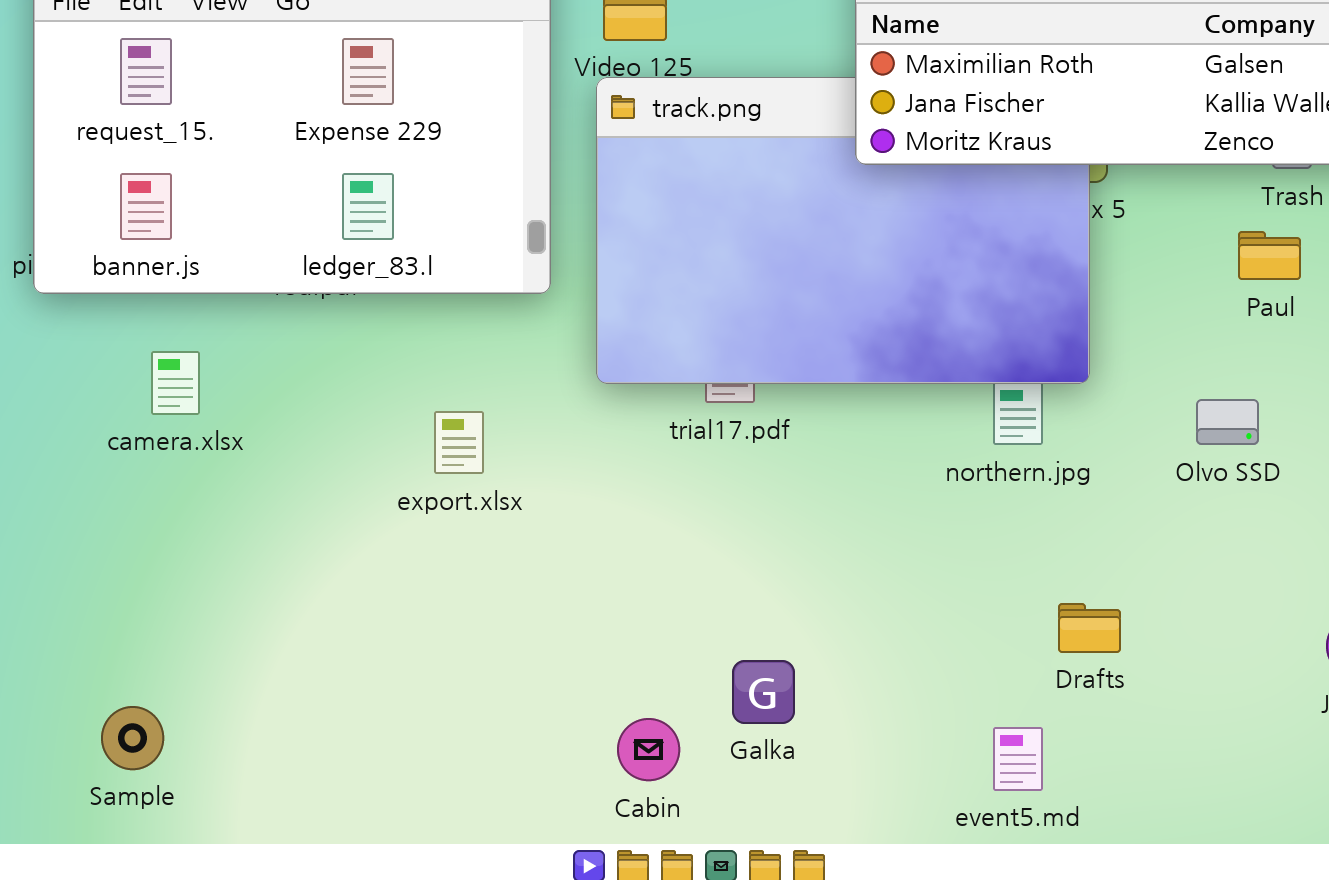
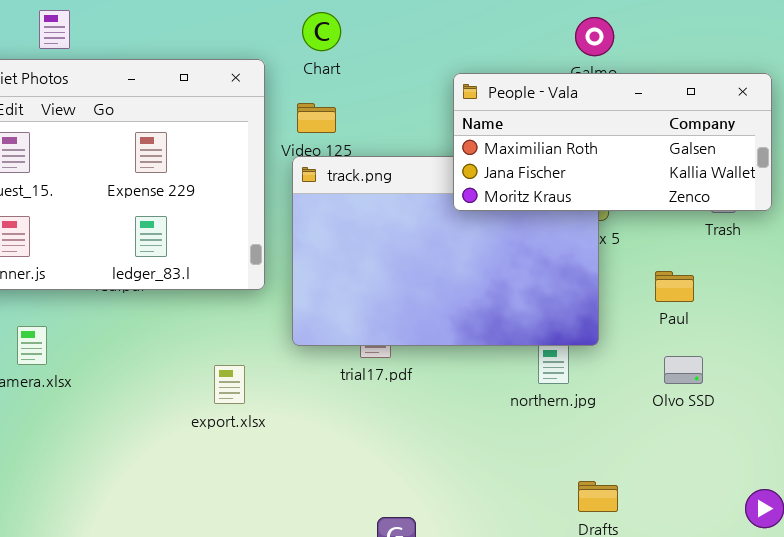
Paul: [1238,231,1301,280] -> [655,271,694,302], moved
export.xlsx: [434,411,484,474] -> [214,365,245,404], moved

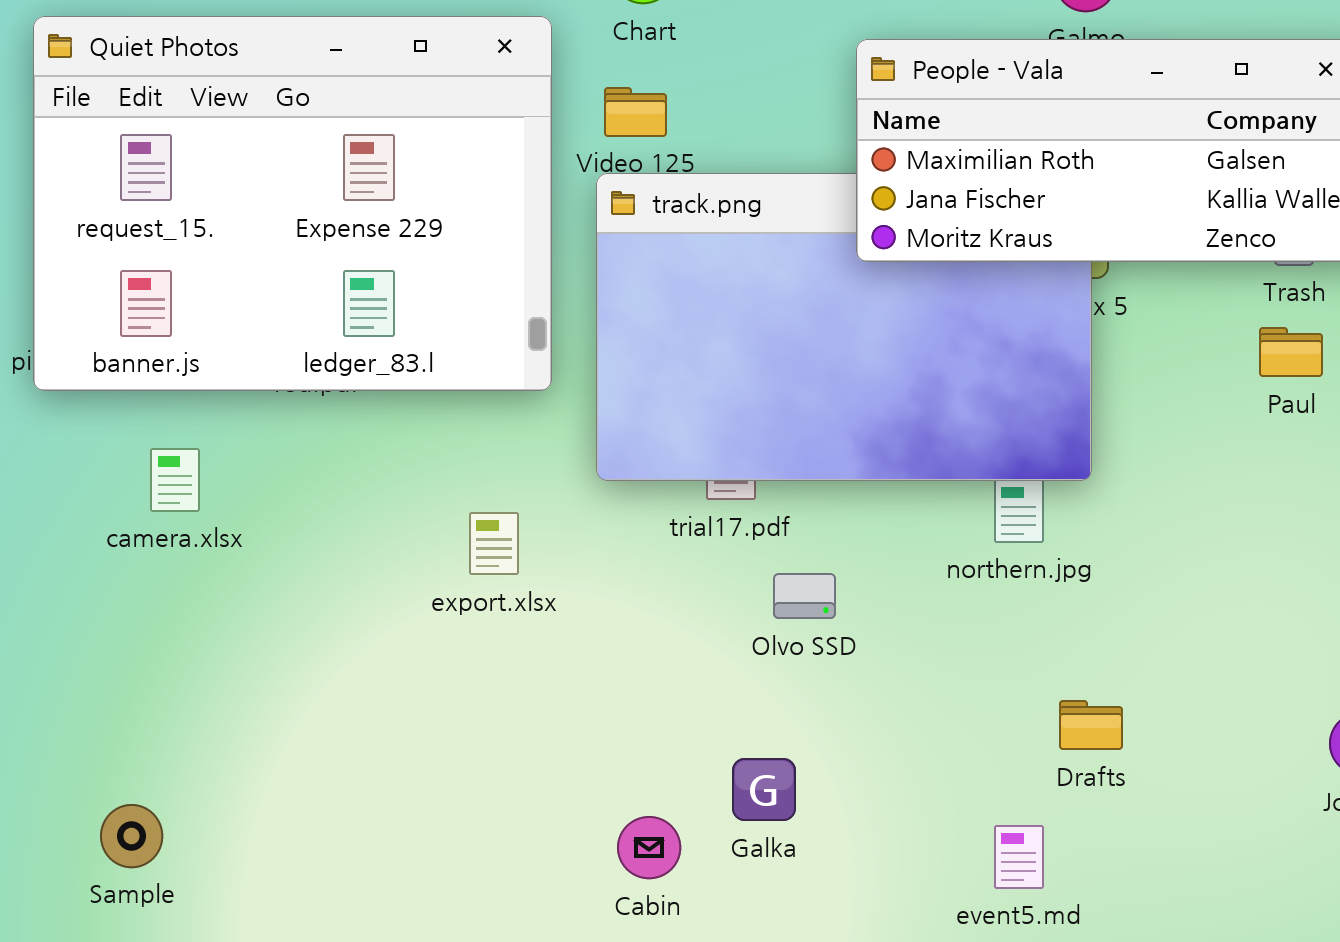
Paul: [655,271,694,302] -> [1259,327,1323,377], moved
Olvo SSD: [664,356,703,384] -> [773,573,836,619], moved

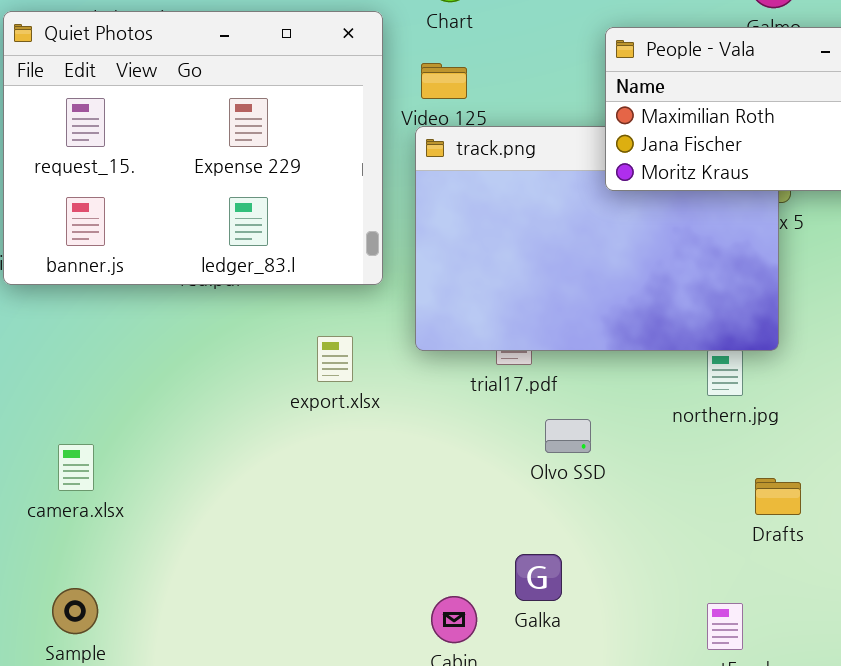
camera.xlsx: [150,448,200,512] -> [58,444,94,491], moved
export.xlsx: [469,512,519,575] -> [317,336,353,382], moved
Drafts: [1059,700,1123,750] -> [755,478,801,515], moved

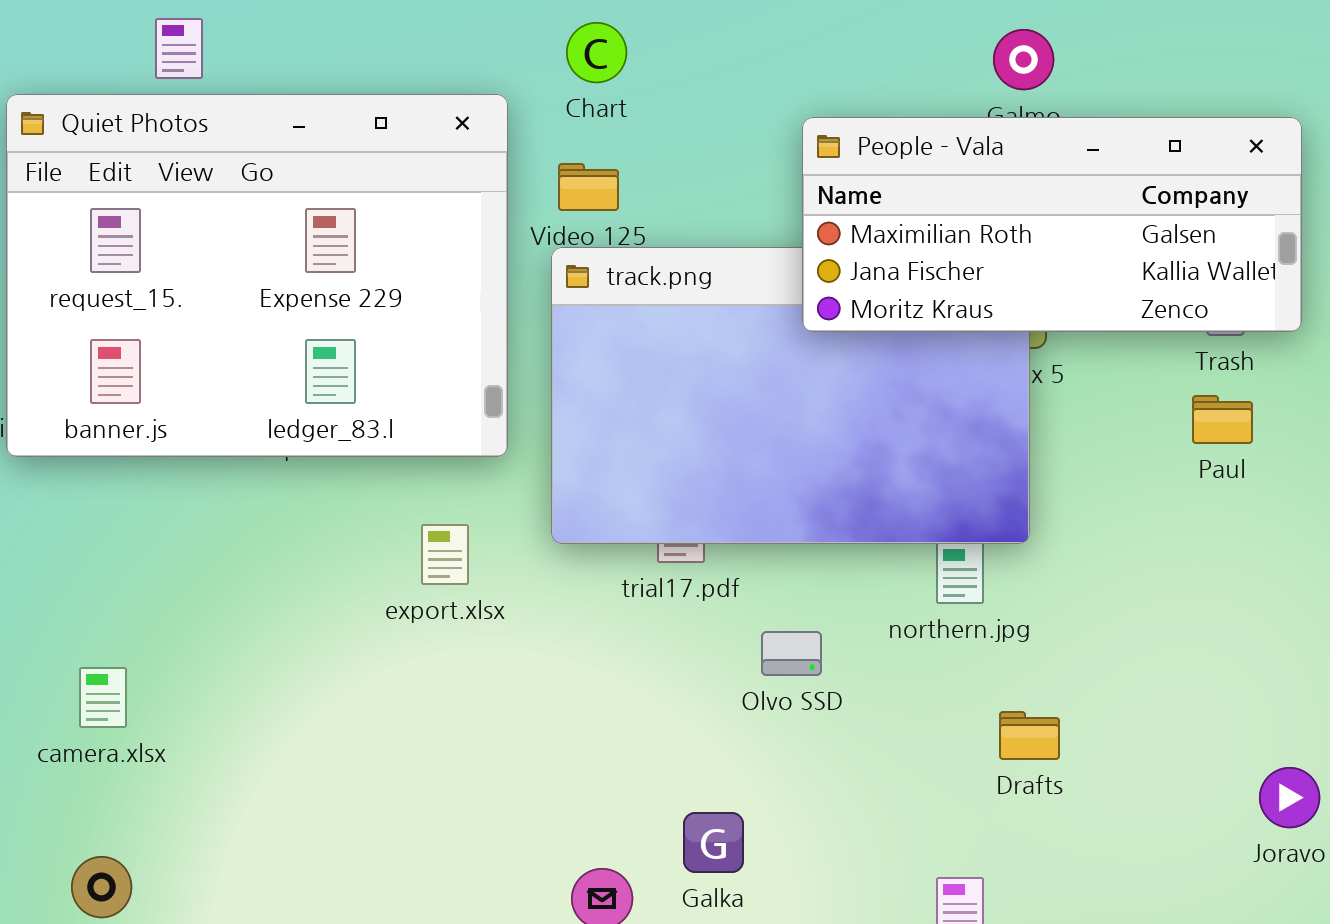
Olvo SSD: [545,419,591,453] -> [761,631,822,676], moved

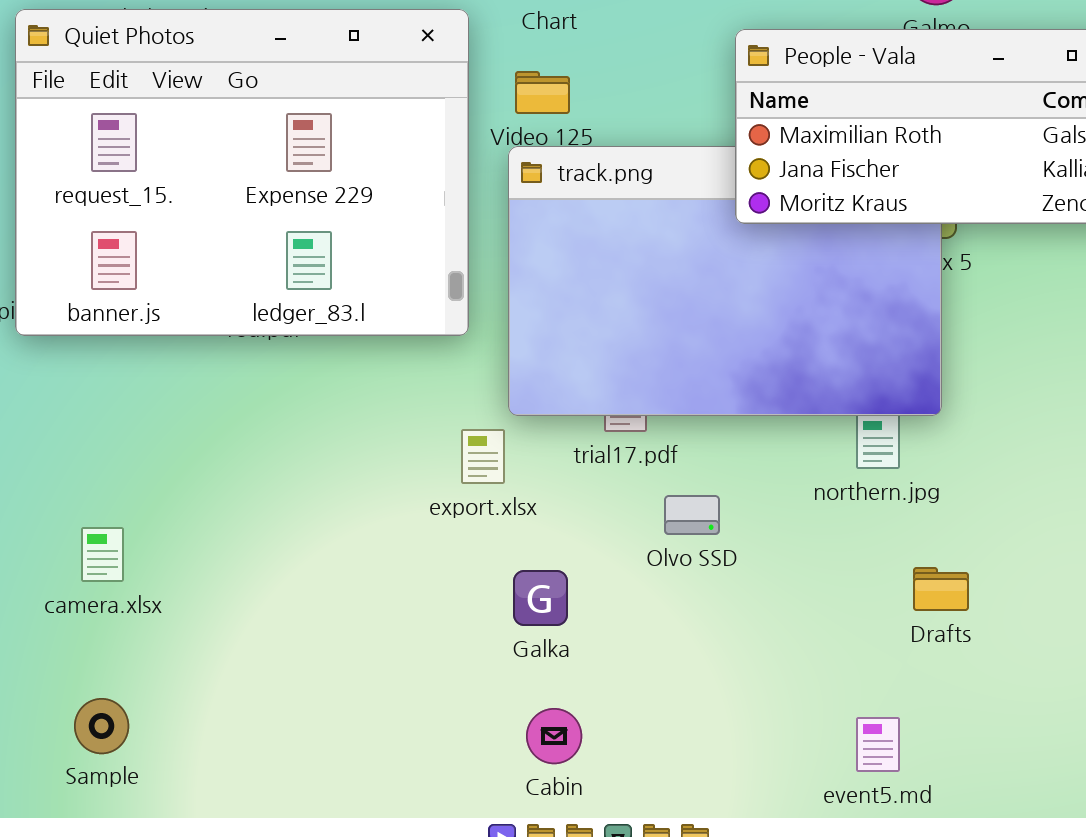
export.xlsx: [421,524,469,585] -> [461,429,505,484], moved
Olvo SSD: [761,631,822,676] -> [664,495,720,535], moved
Galka: [683,812,744,873] -> [513,570,568,626], moved

